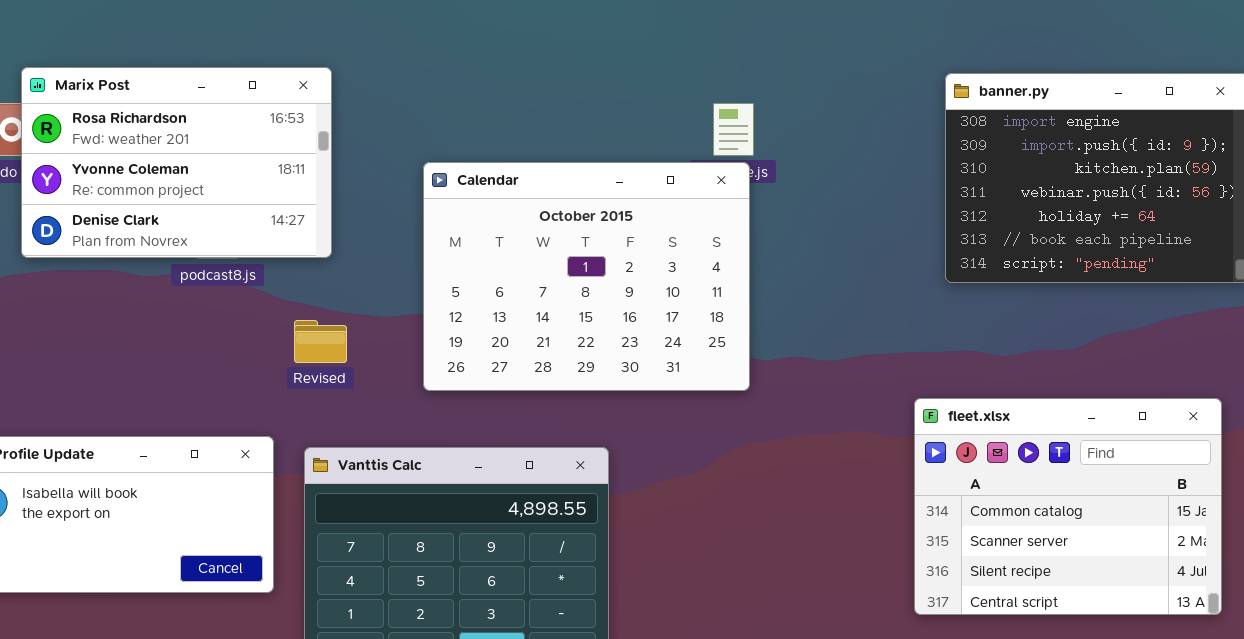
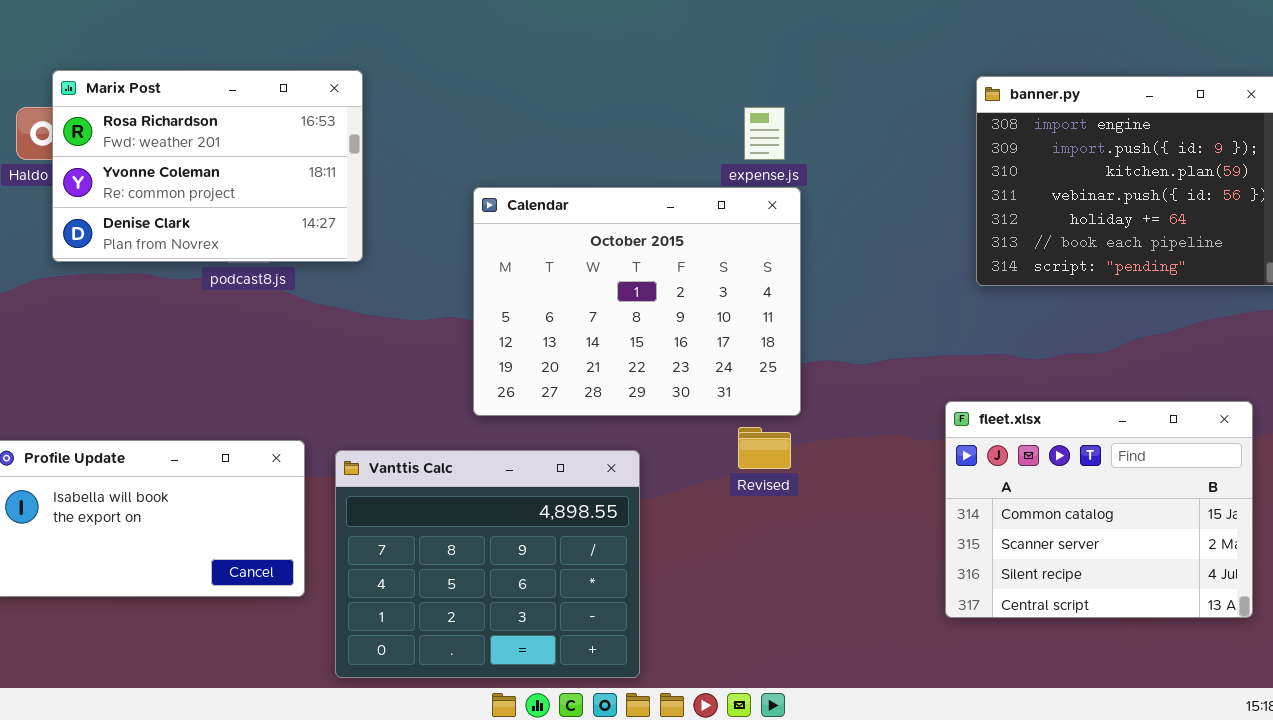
Calendar: [423,162,750,391] -> [473,187,801,416], moved
Revised: [294,320,347,363] -> [738,427,791,469], moved

